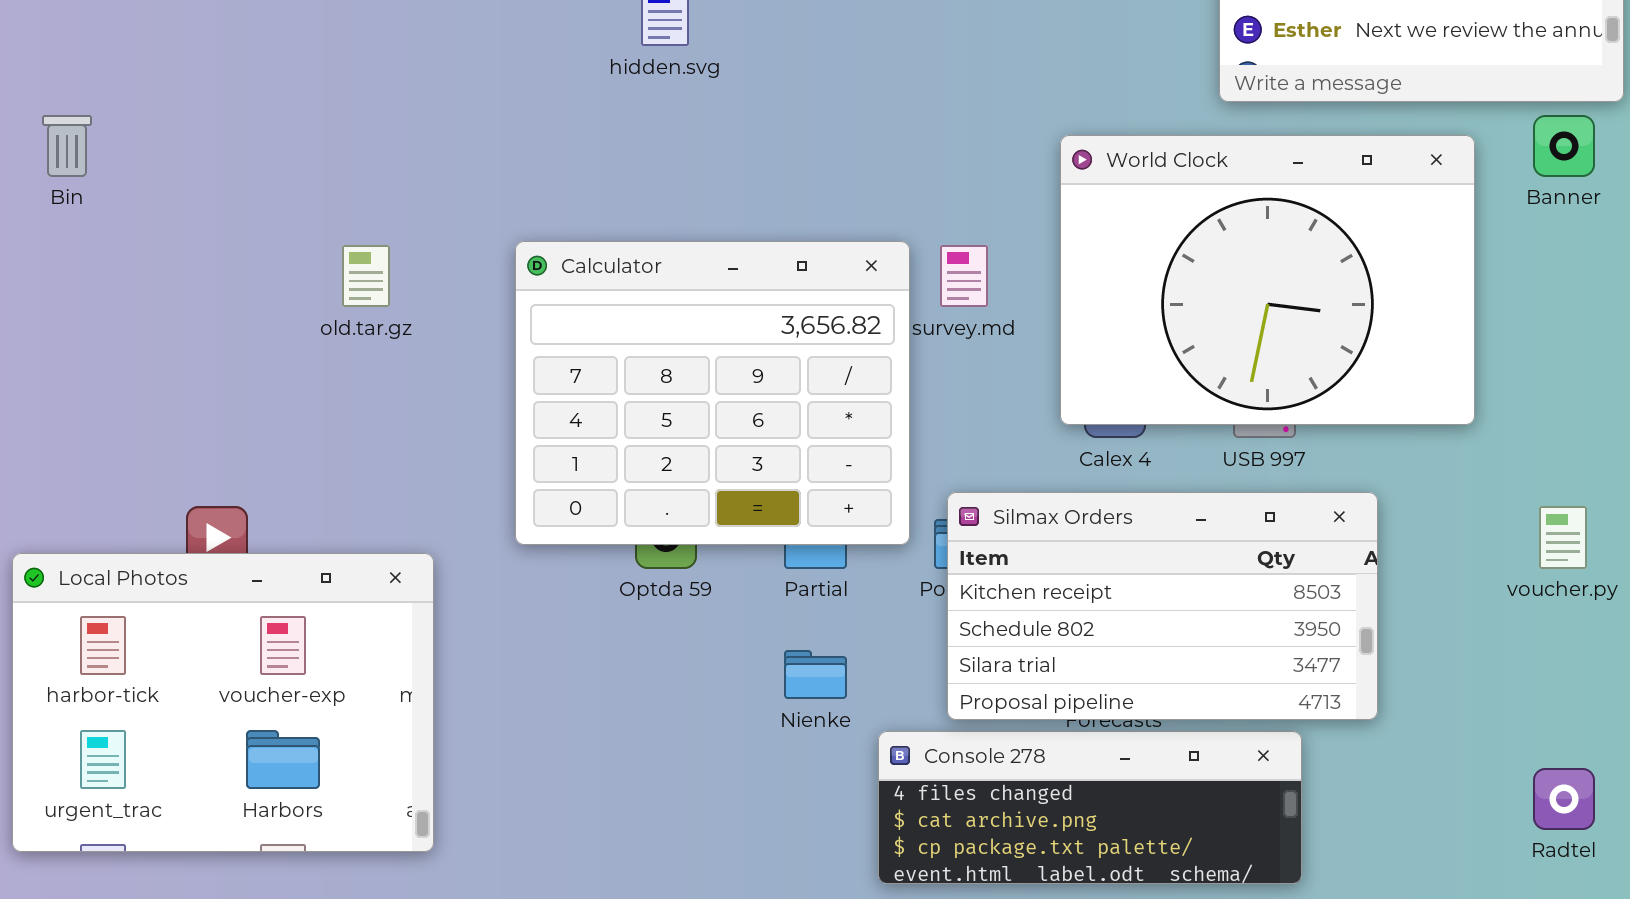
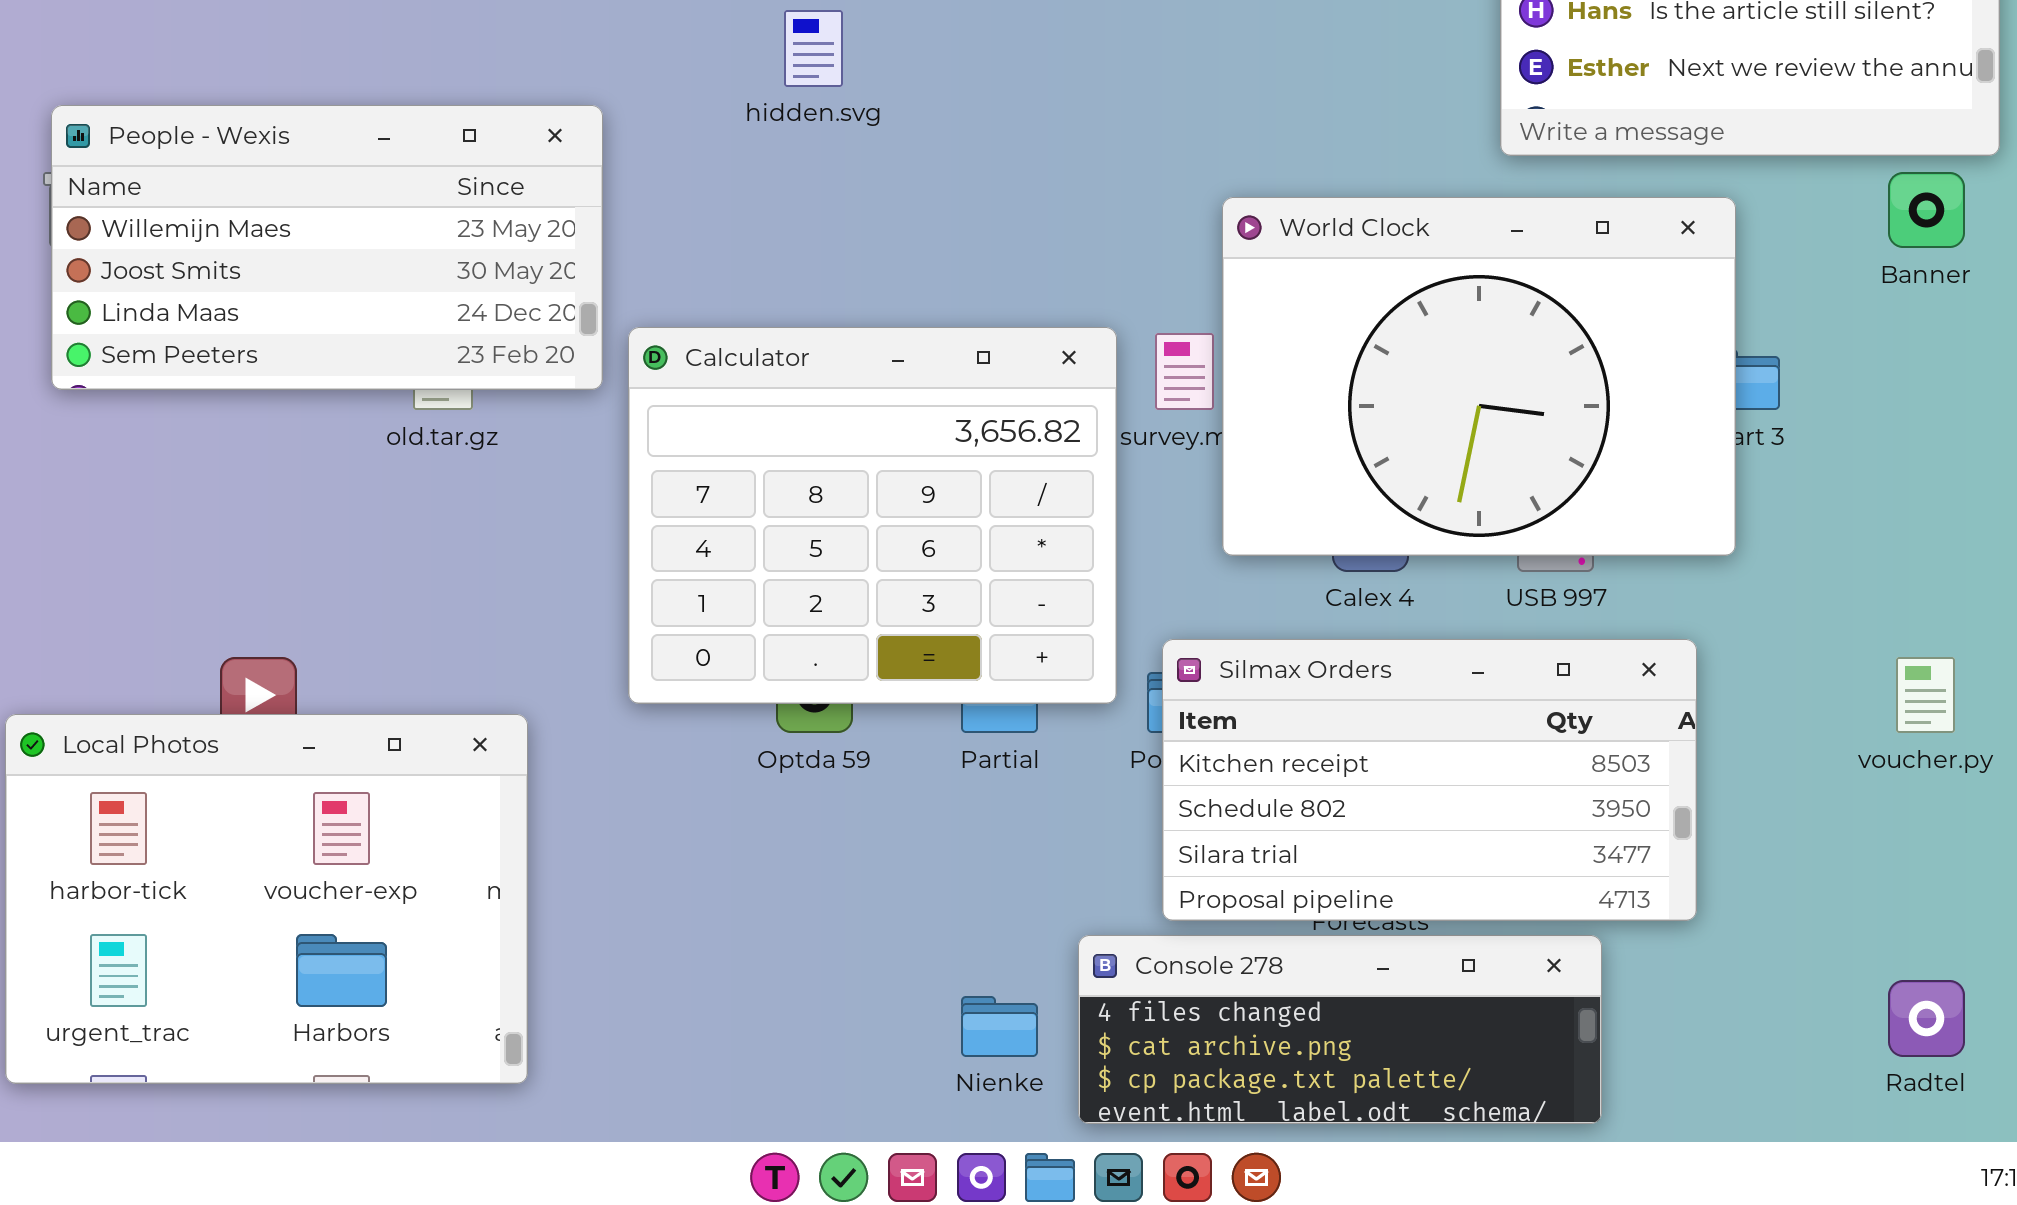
People - Wexis: none -> [51,105,603,390], opened
World Clock: [1060,135,1475,425] -> [1222,197,1736,556], moved
Nienke: [784,650,847,699] -> [961,996,1038,1057], moved

